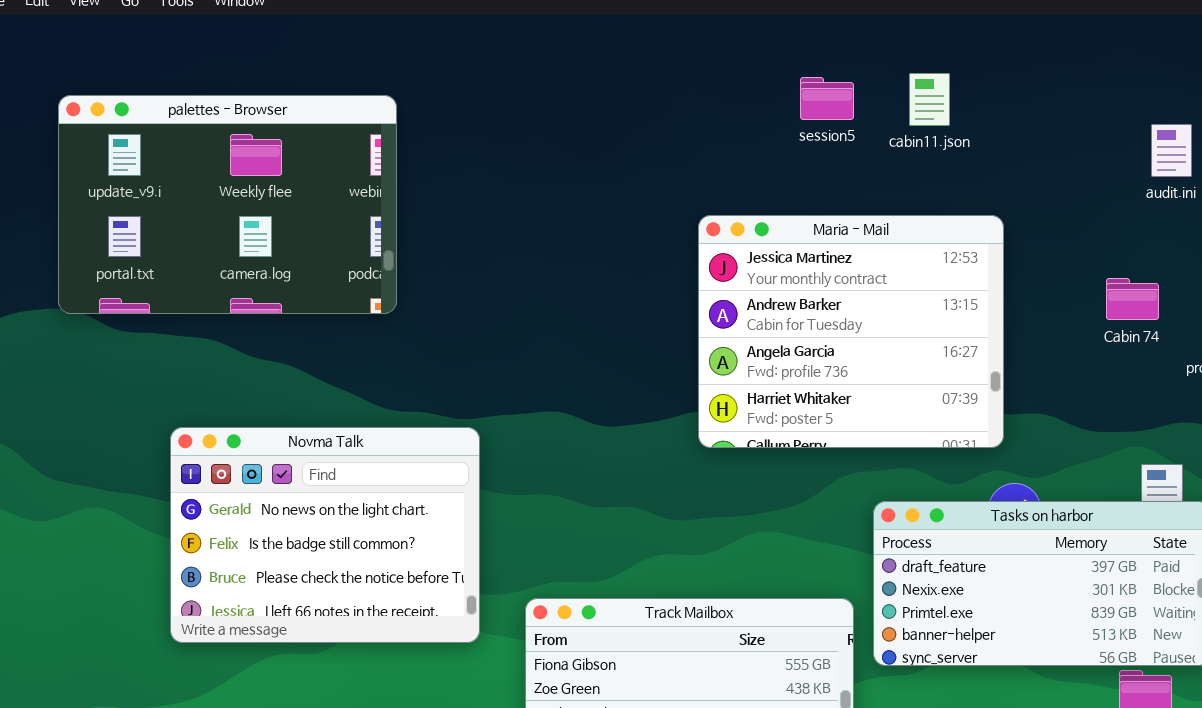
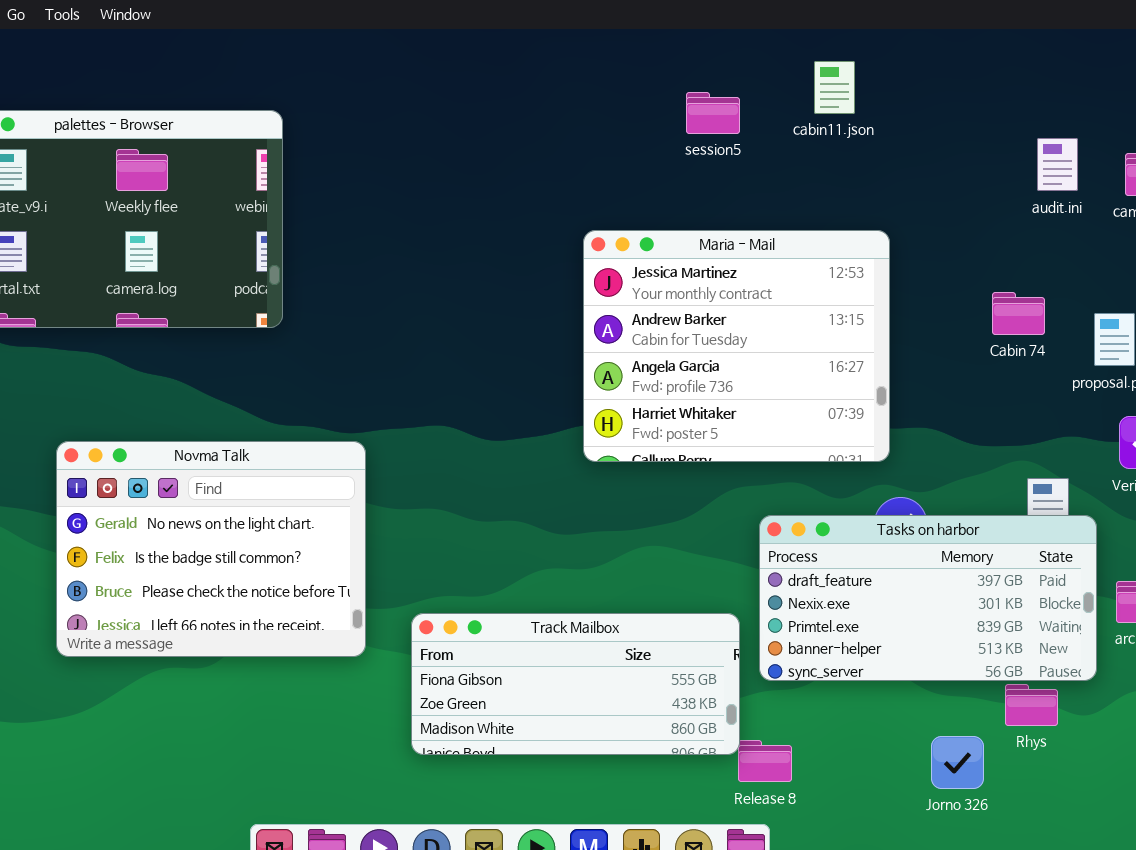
cabin11.json: [909,73,950,126] -> [814,61,855,114], moved

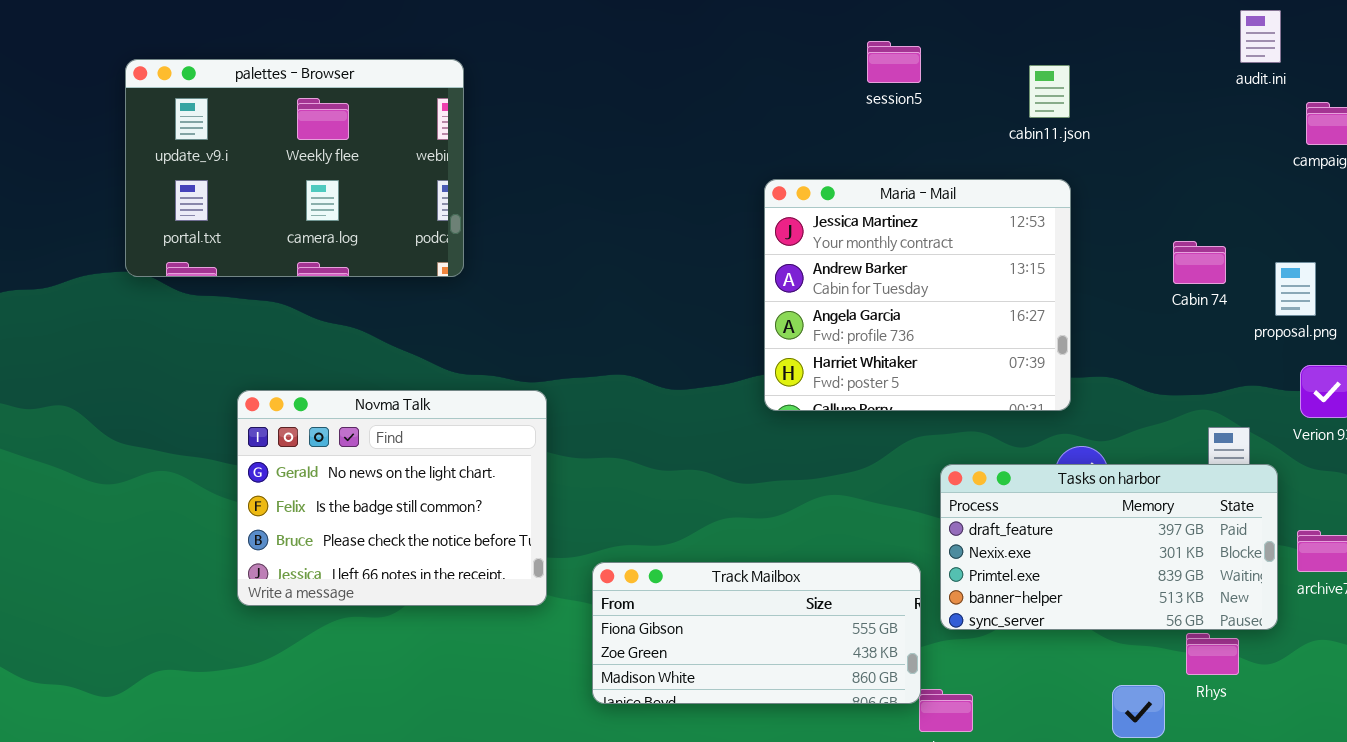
cabin11.json: [814,61,855,114] -> [1029,65,1070,118], moved
audit.ini: [1037,138,1078,191] -> [1240,10,1281,63], moved

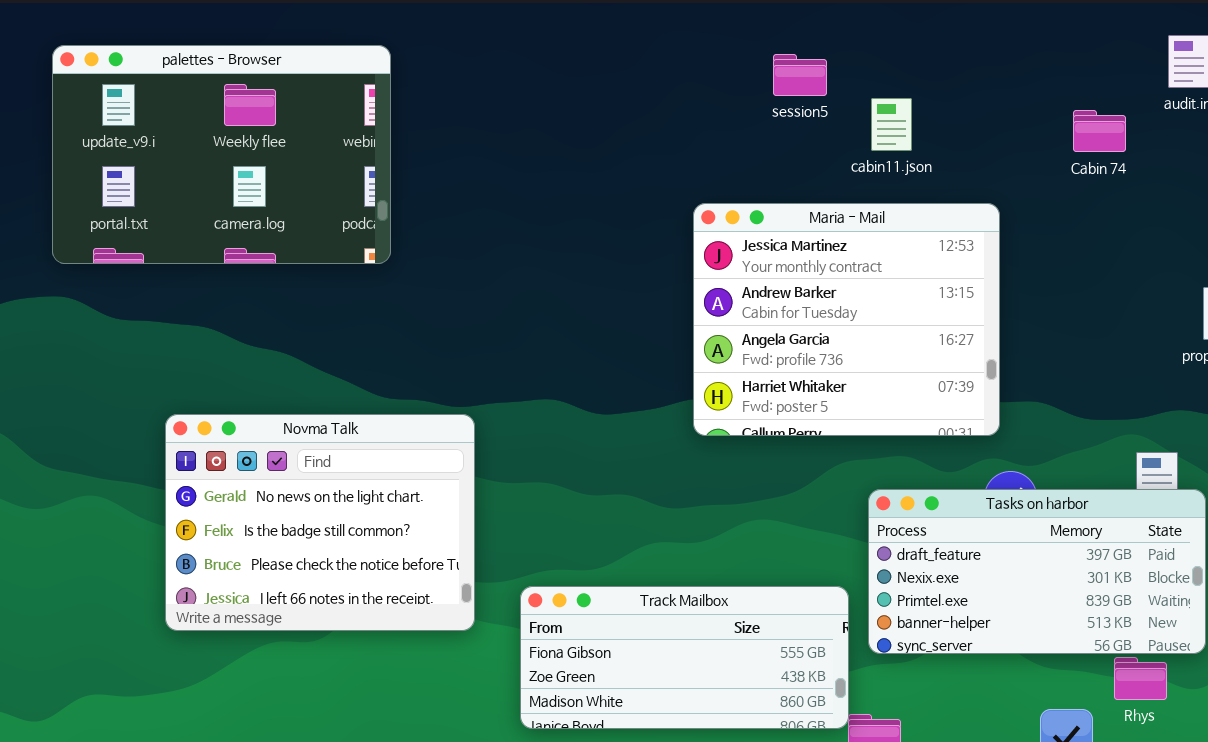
session5: [867,41,921,83] -> [773,54,827,96], moved
palettes - Browser: [125,59,464,277] -> [52,45,391,264], moved
cabin11.json: [1029,65,1070,118] -> [871,98,912,151], moved
Cabin 74: [1173,241,1226,284] -> [1073,110,1126,152], moved

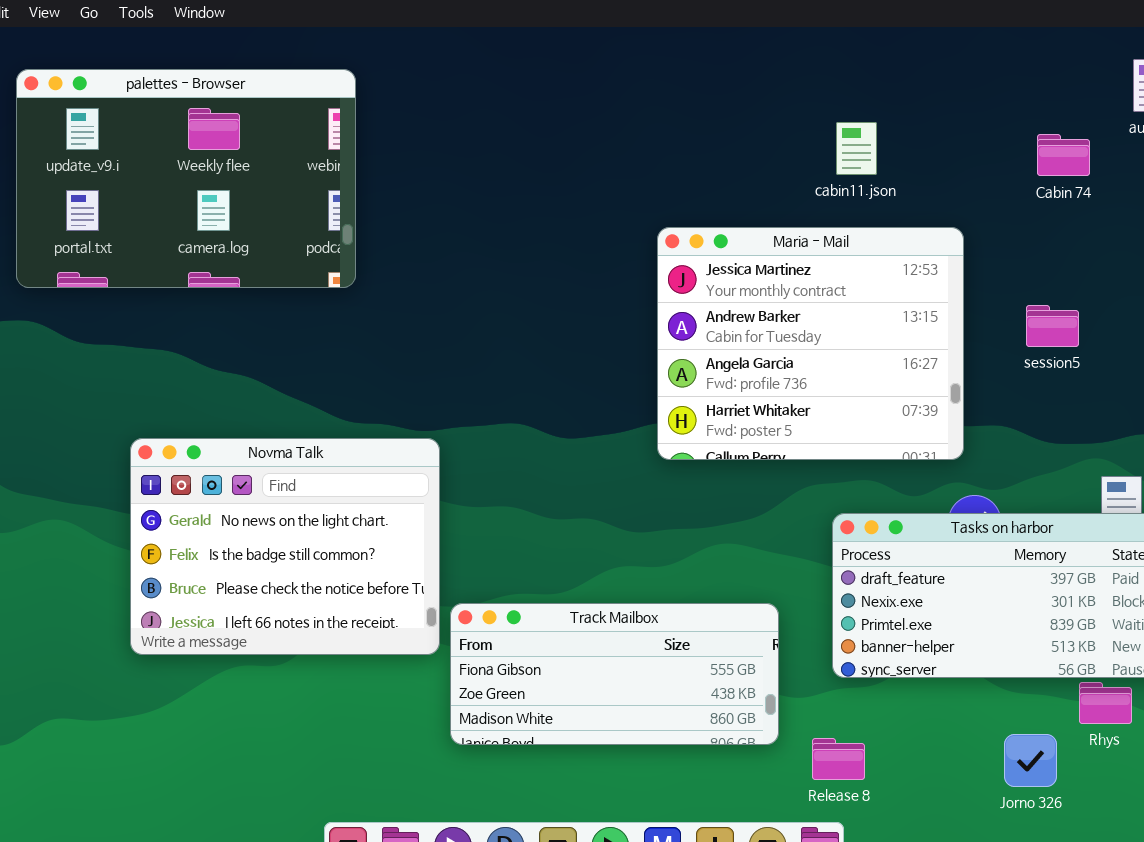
session5: [773,54,827,96] -> [1026,305,1079,347], moved
Track Mailbox: [520,586,849,729] -> [450,603,779,745], moved

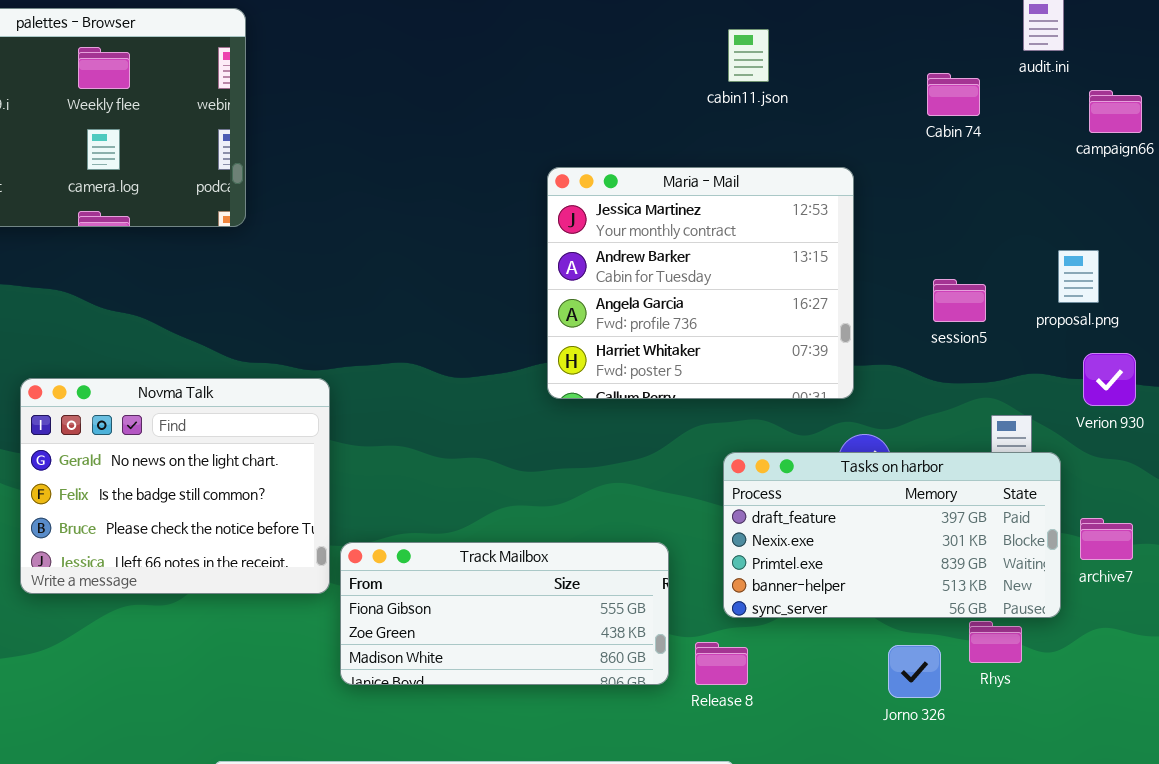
cabin11.json: [836,122,877,175] -> [728,29,769,82], moved
session5: [1026,305,1079,347] -> [933,279,986,322], moved
Jorno 326: [1004,734,1057,787] -> [888,645,941,698], moved
Release 8: [812,738,865,780] -> [695,642,748,685], moved

